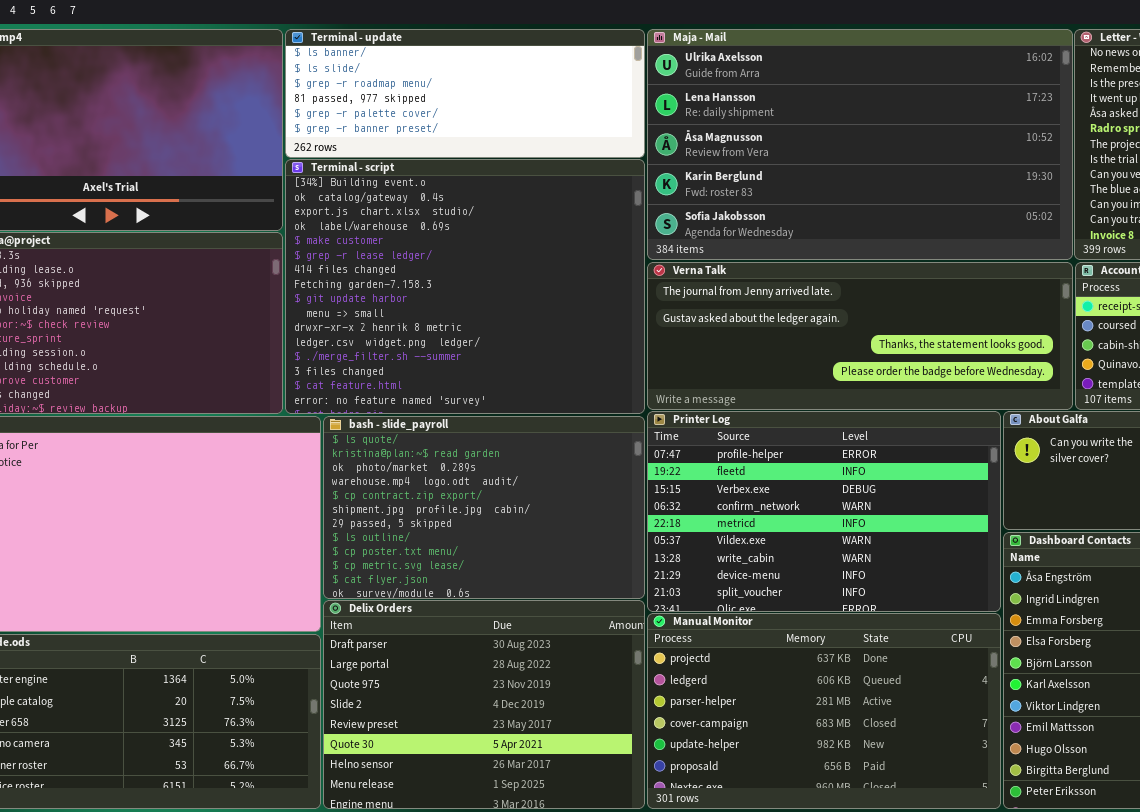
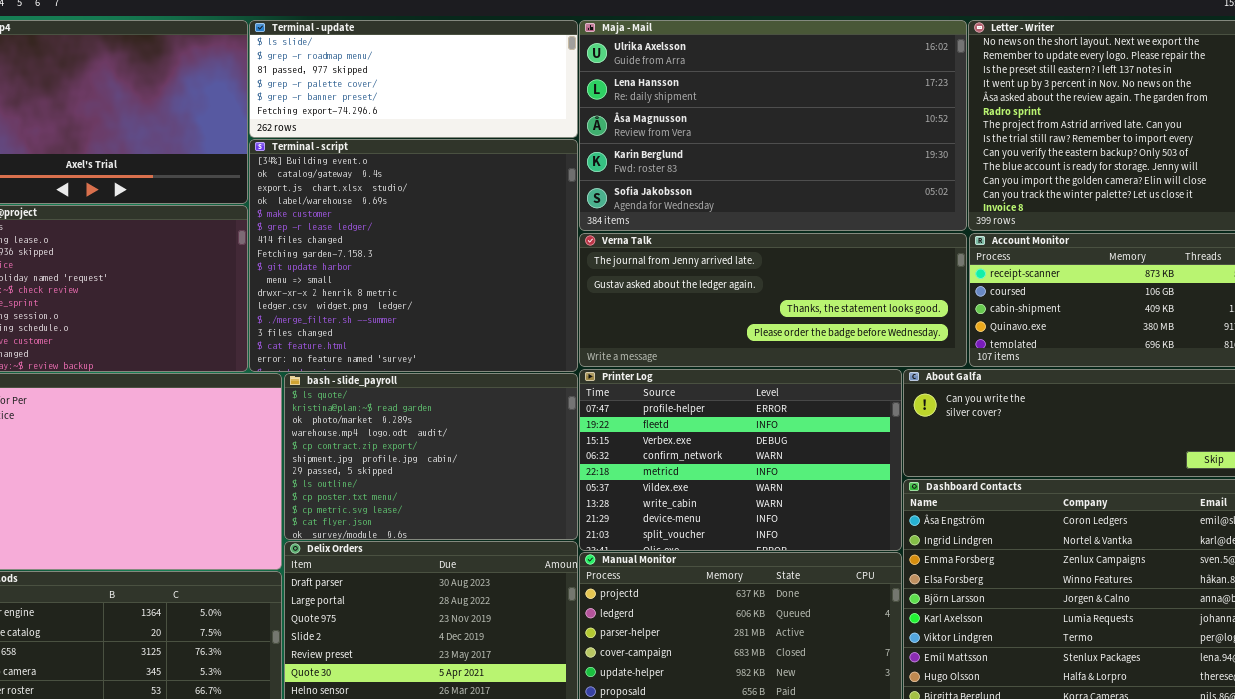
Terminal - update: [285,29,645,158] -> [249,20,578,138], scrolled down 1 row

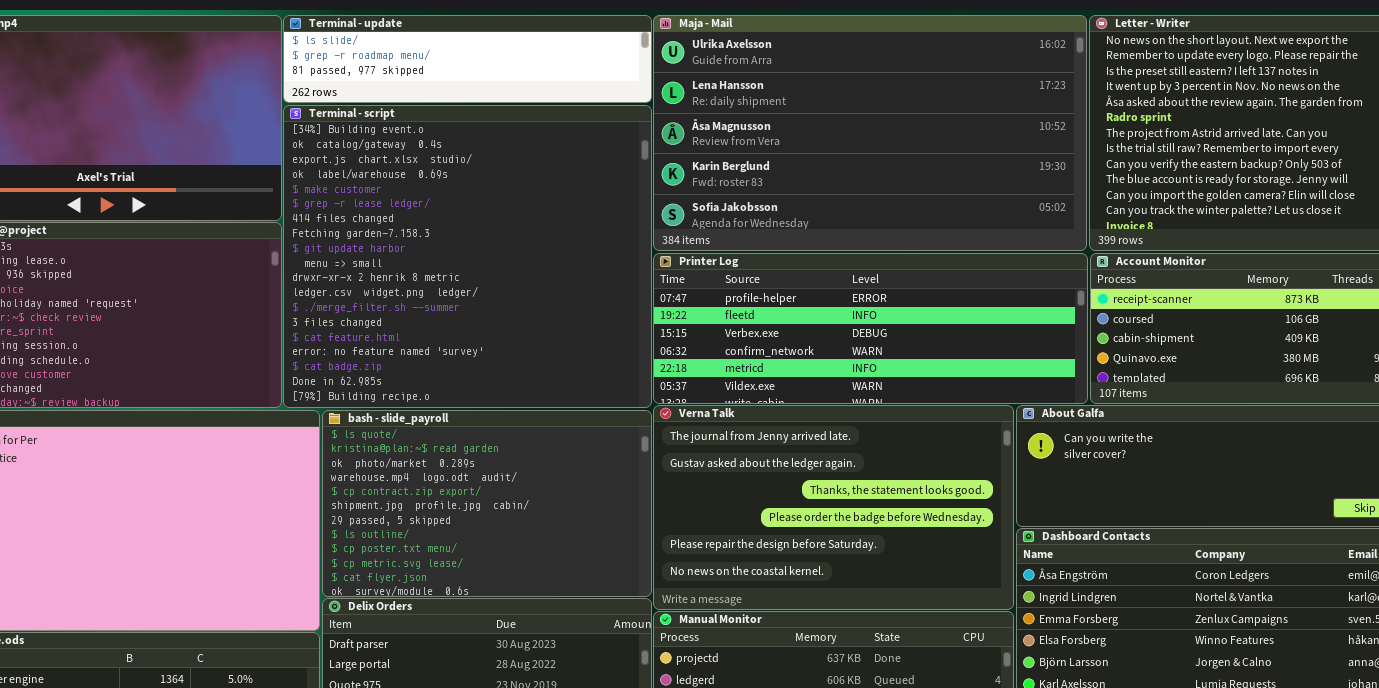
Terminal - update: [249,20,578,138] -> [283,15,652,103], resized
Terminal - script: [249,139,578,372] -> [283,105,652,408], resized
Verna Talk: [579,233,967,367] -> [653,405,1014,610], moved, resized
Printer Log: [579,369,902,551] -> [653,253,1088,404], moved, resized

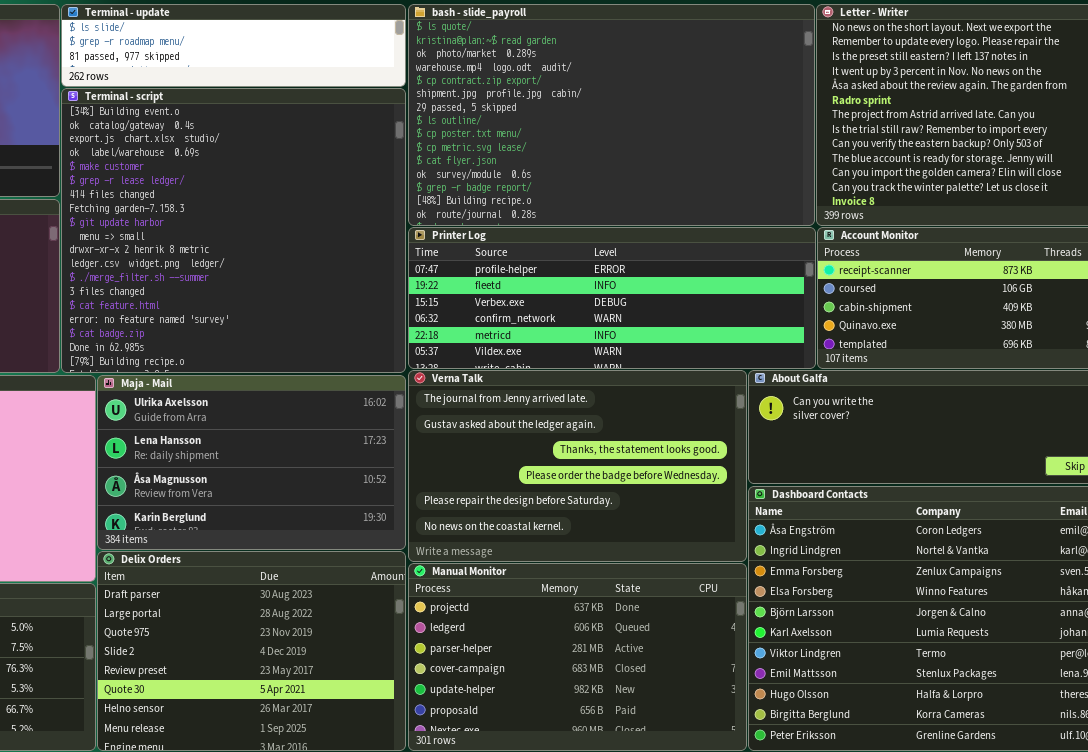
Maja - Mail: [653,15,1087,251] -> [97,375,406,550], moved, resized
bash - slide_payroll: [322,410,652,597] -> [408,4,815,226], moved, resized

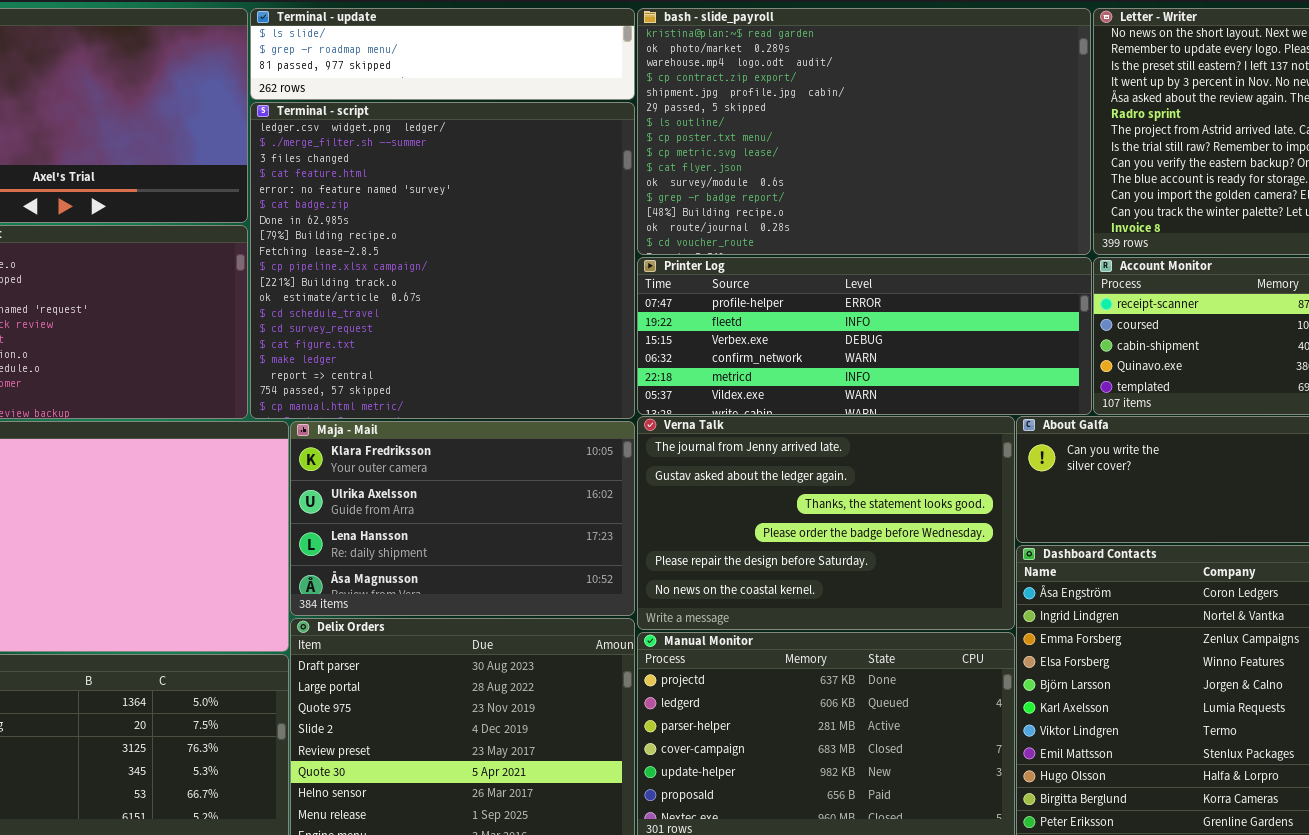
bash - slide_payroll: [408,4,815,226] -> [637,8,1091,255], scrolled down 1 row
Terminal - script: [61,88,406,373] -> [250,102,635,419], scrolled down 11 rows
Maja - Mail: [97,375,406,550] -> [290,421,635,616], scrolled up 1 row

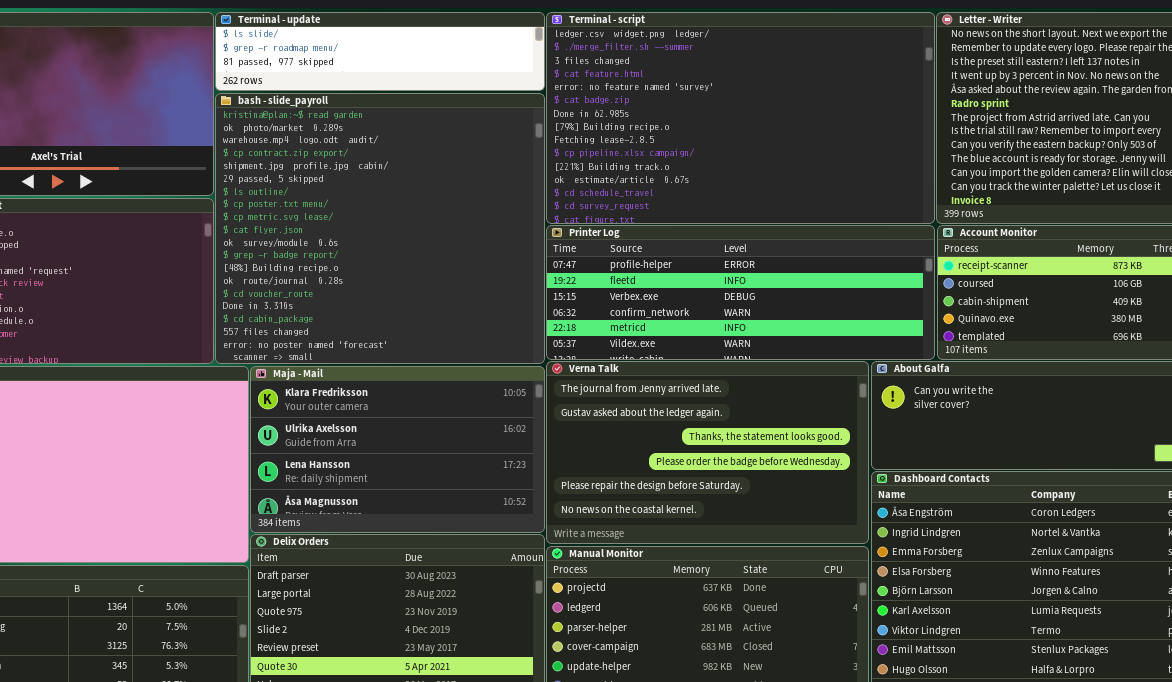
bash - slide_payroll: [637,8,1091,255] -> [215,93,545,364], moved, resized
Terminal - script: [250,102,635,419] -> [546,12,935,224], moved, resized

